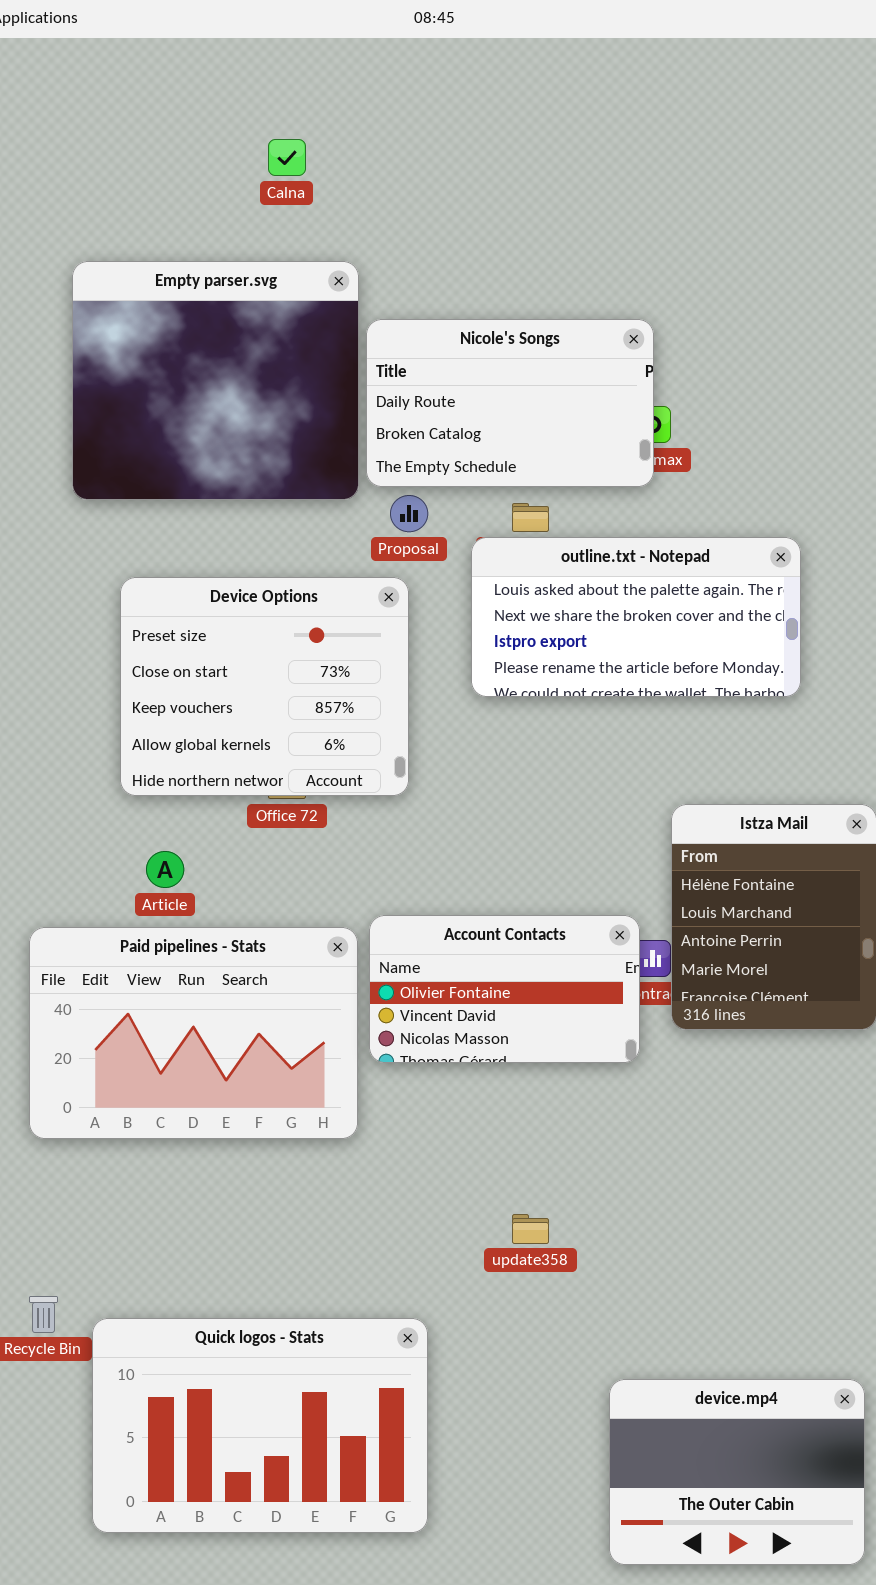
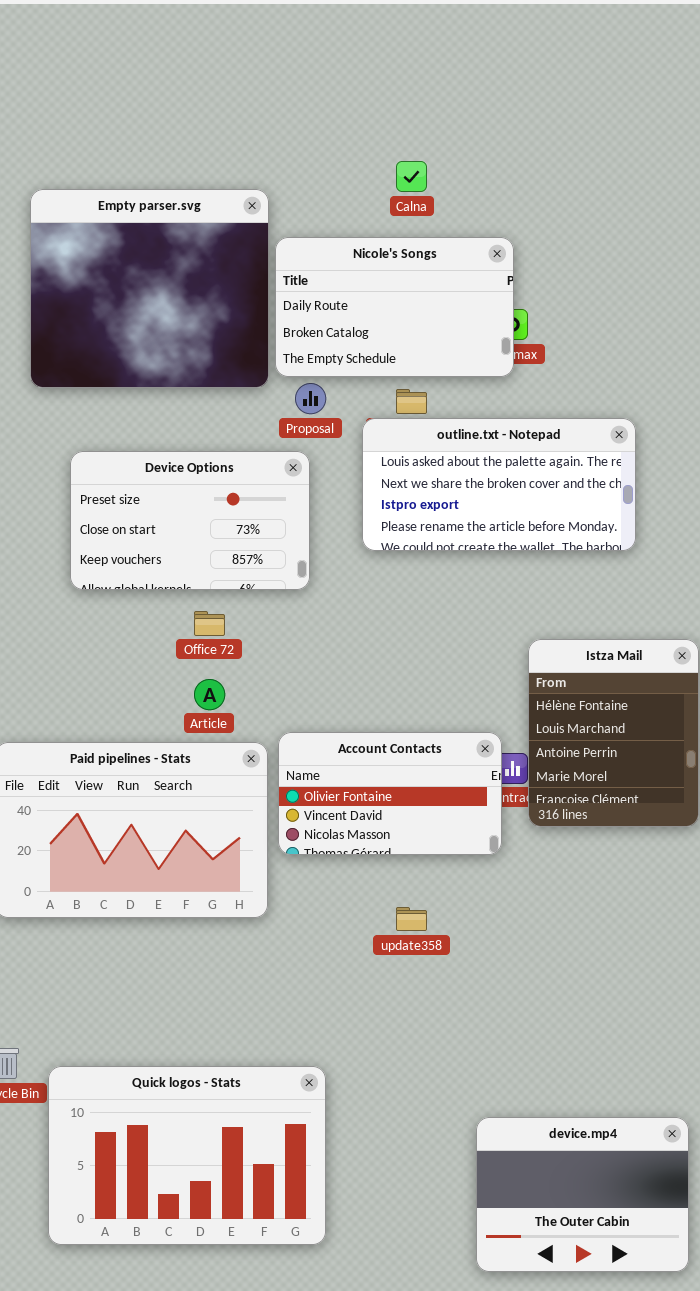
Calna: [268,139,306,176] -> [396,161,427,192], moved
Device Options: [120,577,409,796] -> [70,451,310,590], resized
Article: [146,851,184,888] -> [194,679,225,710], moved
update358: [512,1214,549,1244] -> [396,907,427,931], moved

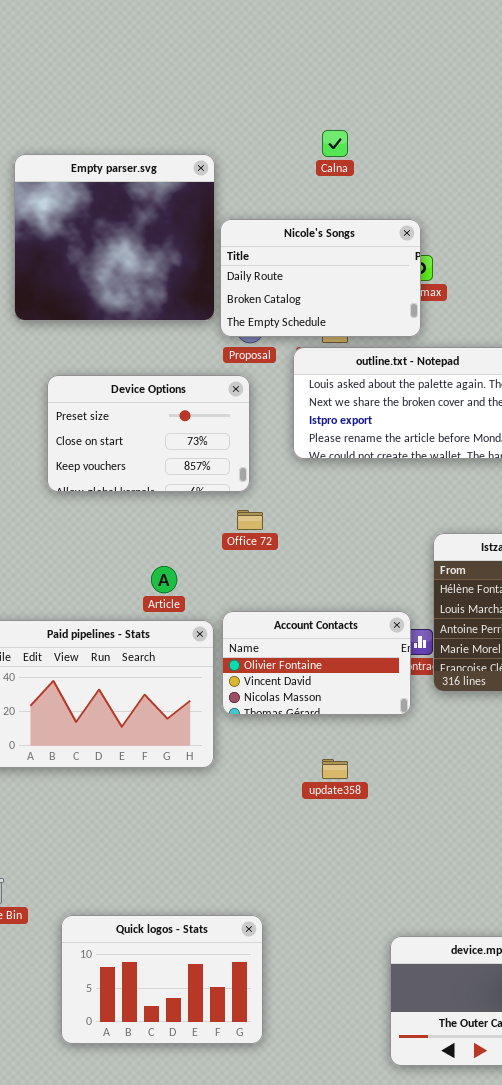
Nicole's Songs: [275,237,514,377] -> [220,219,421,337], moved
Office 72: [194,611,225,636] -> [237,510,263,530], moved
Quick logos - Stats: [48,1066,326,1245] -> [61,915,263,1044], resized

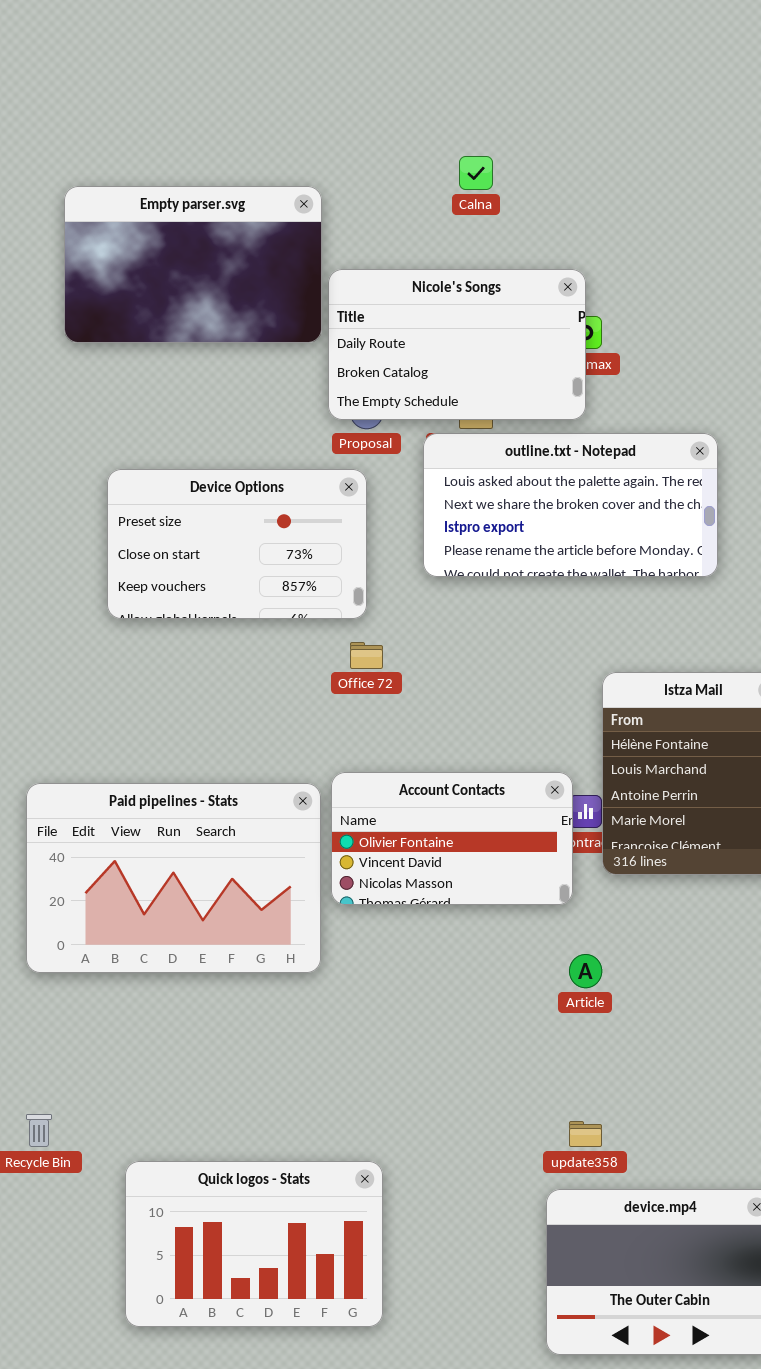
Empty parser.svg: [14,154,215,321] -> [64,186,322,343], resized
Article: [151,566,177,593] -> [569,954,602,988], moved
update358: [322,759,348,779] -> [569,1121,602,1147], moved

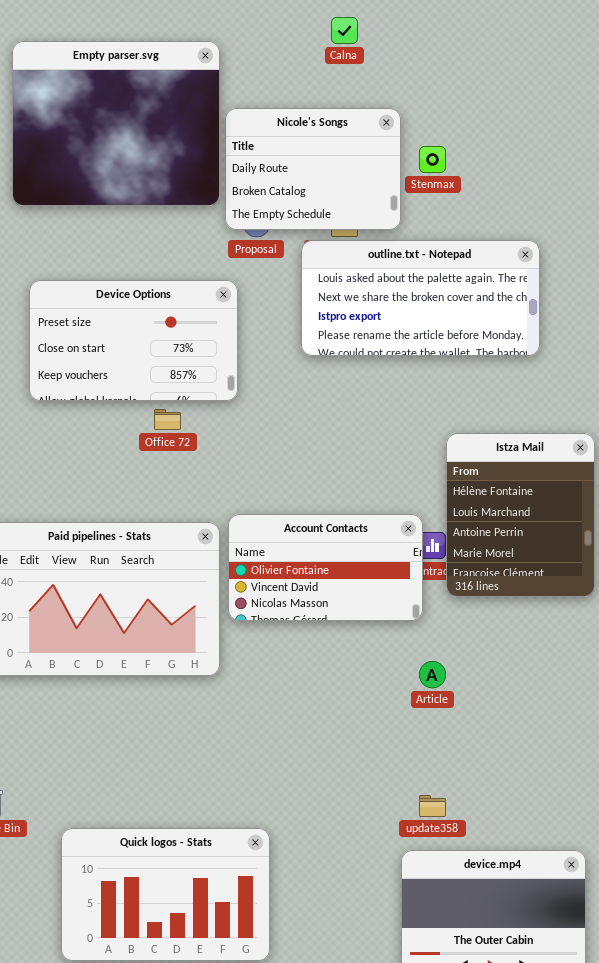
Empty parser.svg: [64,186,322,343] -> [12,41,220,206], resized
Nicole's Songs: [328,269,586,420] -> [225,108,401,230], resized
Device Options: [107,469,367,619] -> [29,280,238,401], moved
Office 72: [350,642,383,669] -> [154,409,181,430], moved

